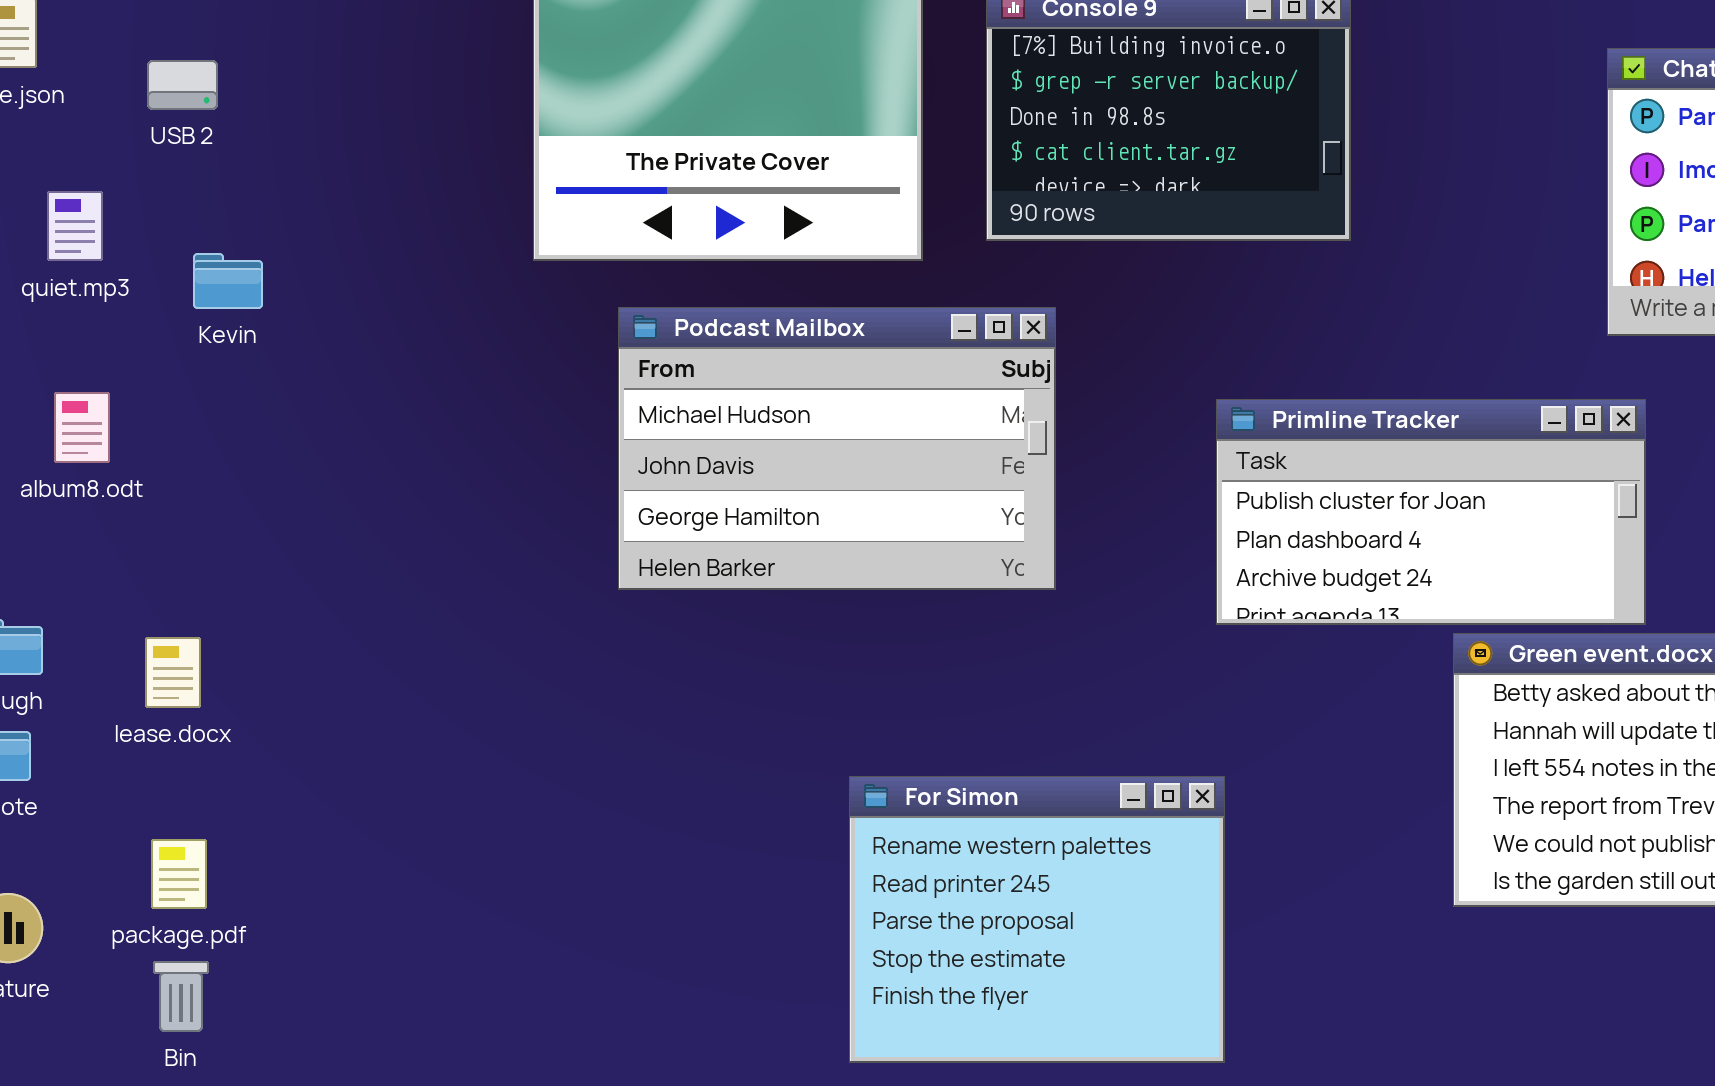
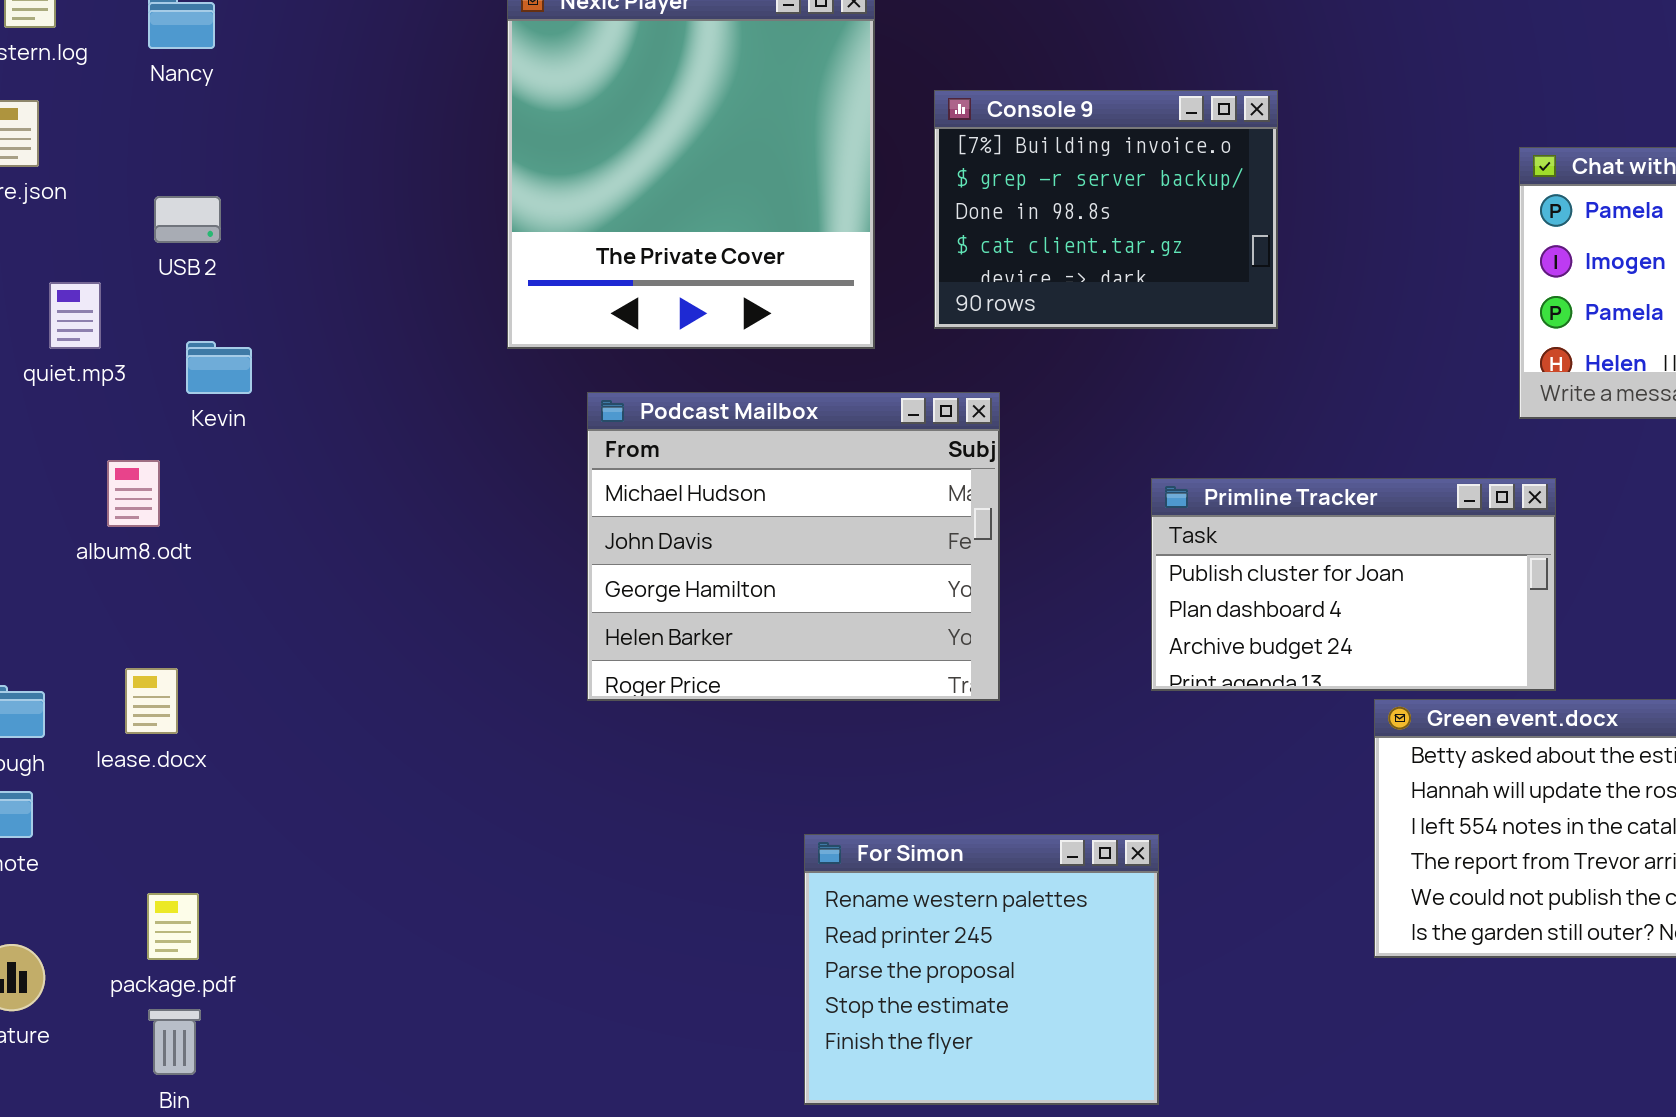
USB 2: [147,60,218,110] -> [154,196,221,243], moved
Podcast Mailbox: [618,307,1056,590] -> [587,392,1000,701], resized
album8.odt: [54,392,110,463] -> [107,460,160,527], moved
lease.docx: [145,637,201,708] -> [125,668,178,734], moved

